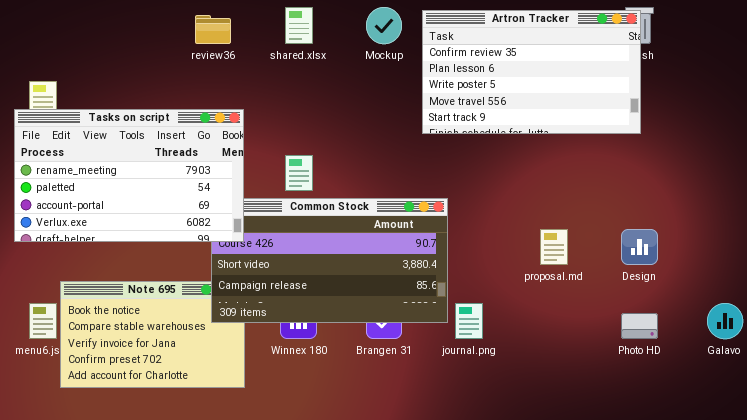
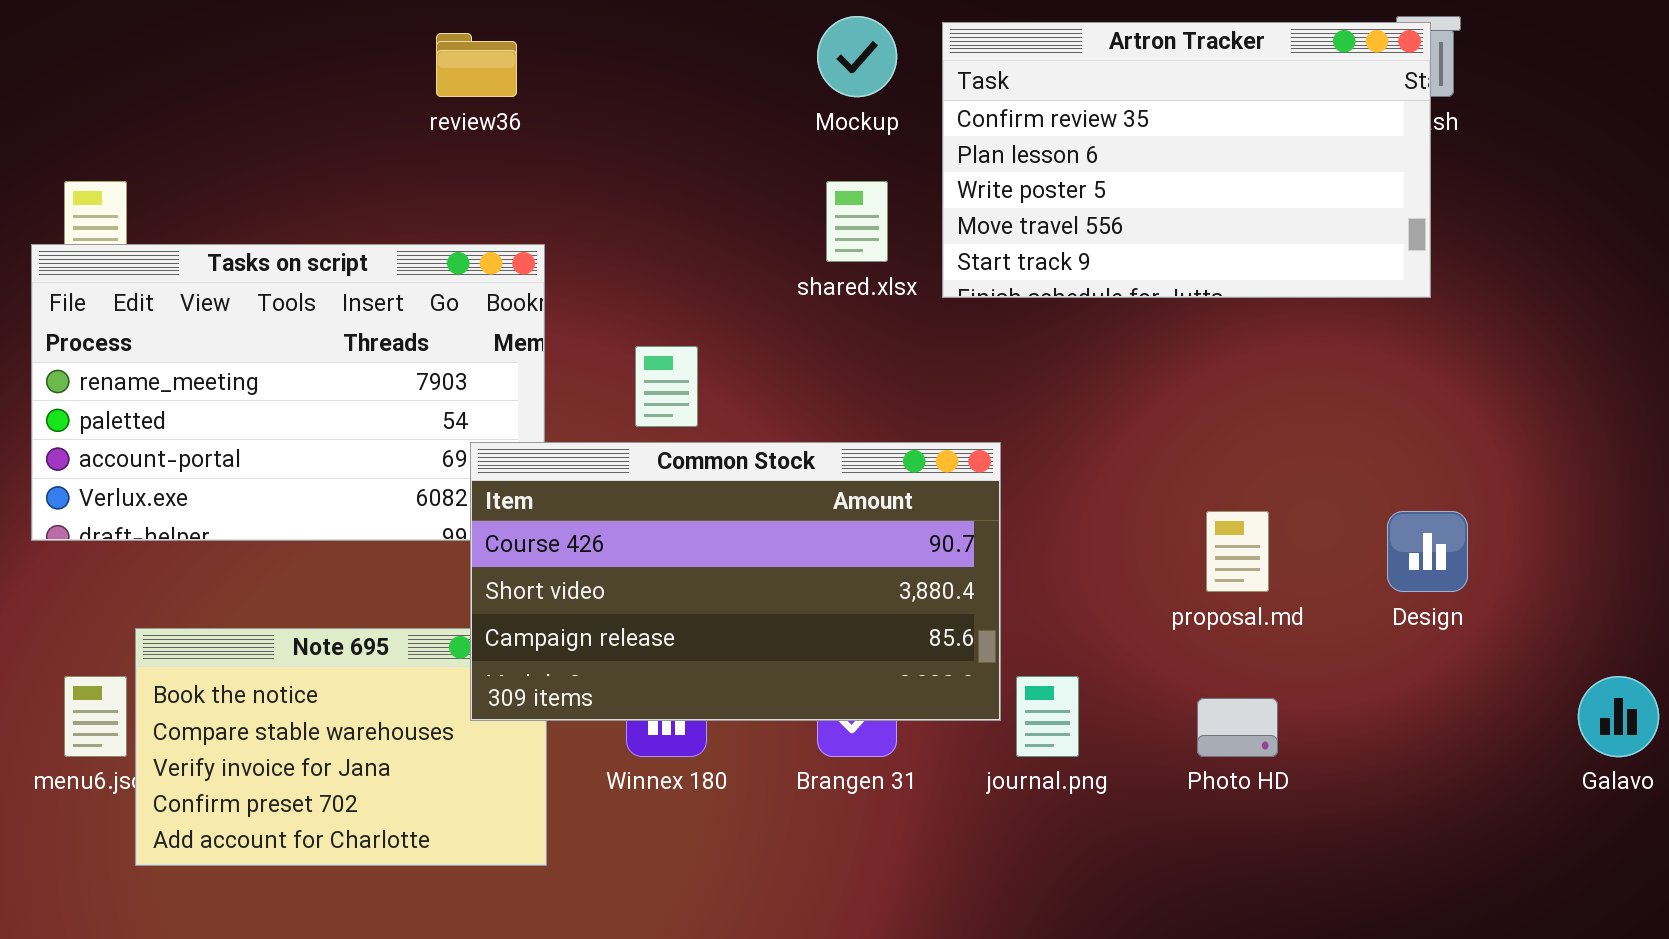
shared.xlsx: [285,7,313,44] -> [826,181,888,262], moved
Common Stock: [211,198,448,323] -> [470,442,1001,721], raised
Photo HD: [621,313,658,339] -> [1197,698,1278,757], moved

